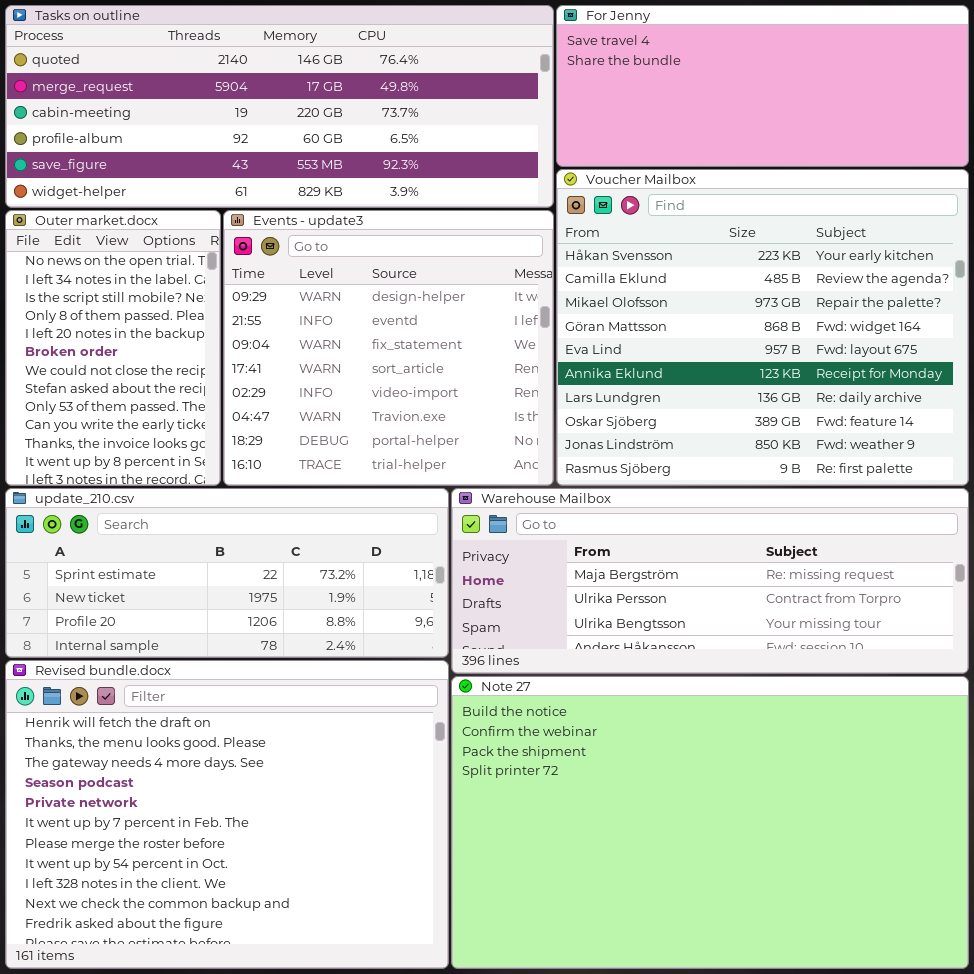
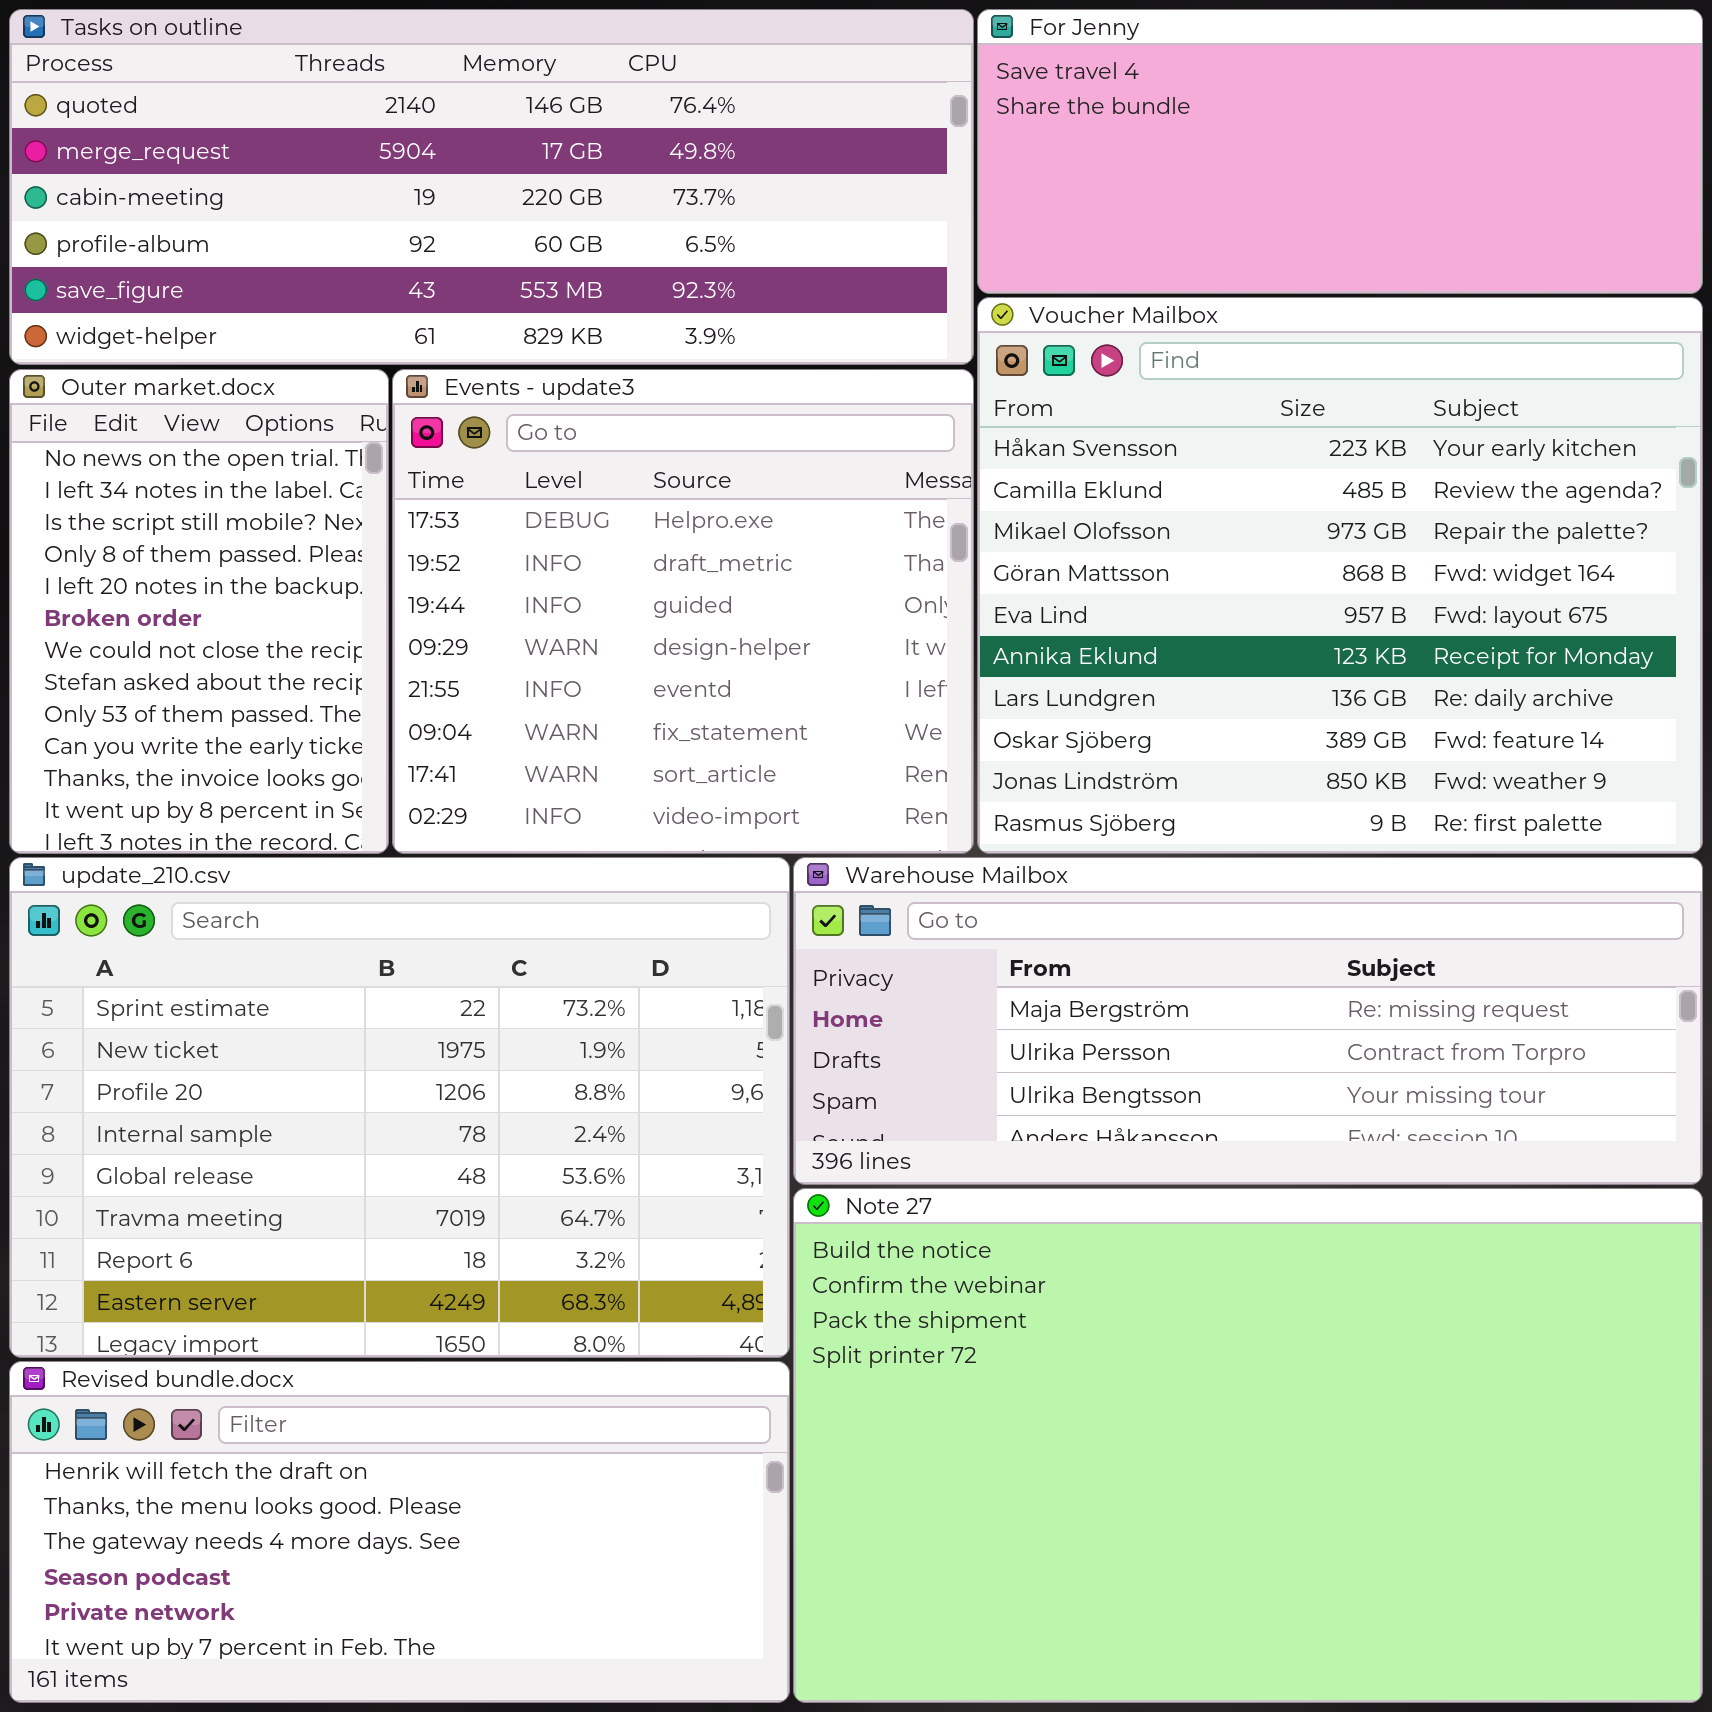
Events - update3: [223,210,554,486] -> [392,369,974,854], scrolled up 3 rows
update_210.csv: [5,488,449,658] -> [9,857,790,1358], resized
Revised bundle.docx: [5,660,449,969] -> [9,1361,790,1703], resized

